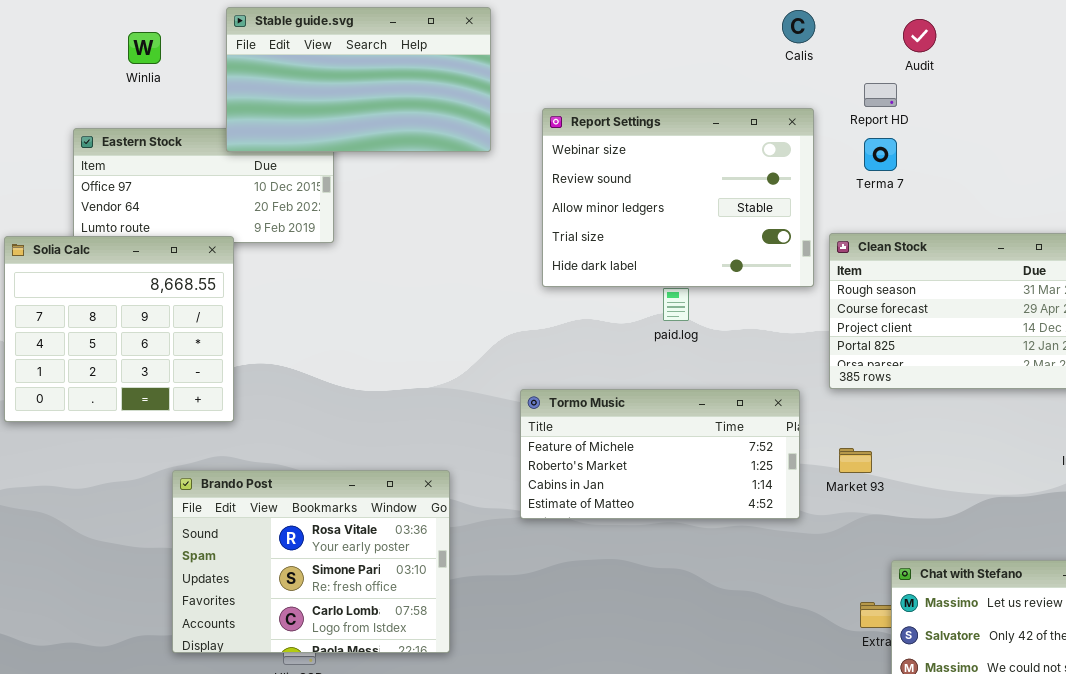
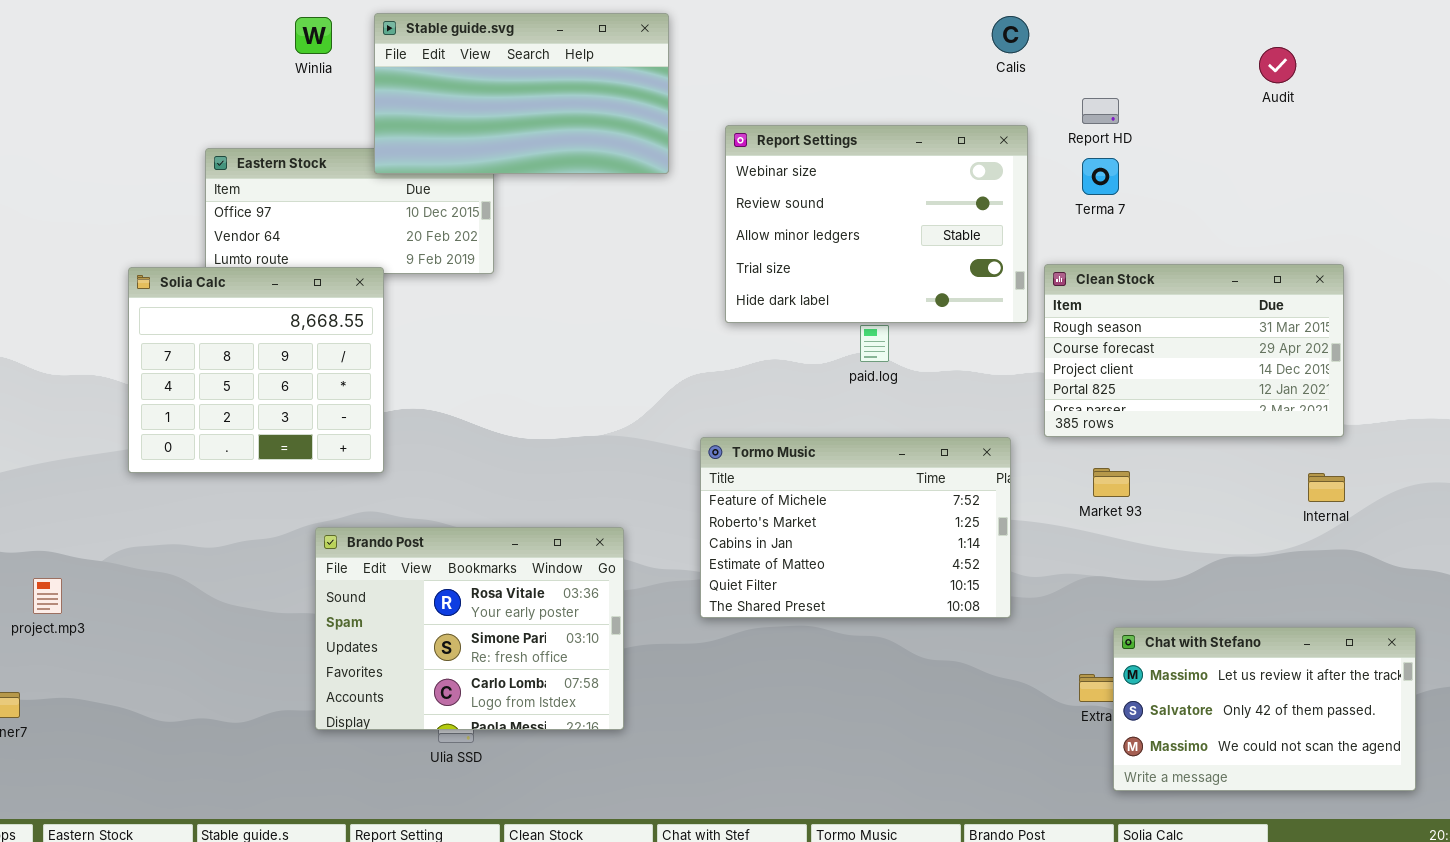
Audit: [903,19,936,52] -> [1259,47,1296,83], moved
Winlia: [128,32,161,64] -> [295,17,332,54], moved
Tormo Music: [520,389,800,519] -> [700,437,1011,618], resized
Market 93: [839,448,872,473] -> [1093,468,1130,497], moved

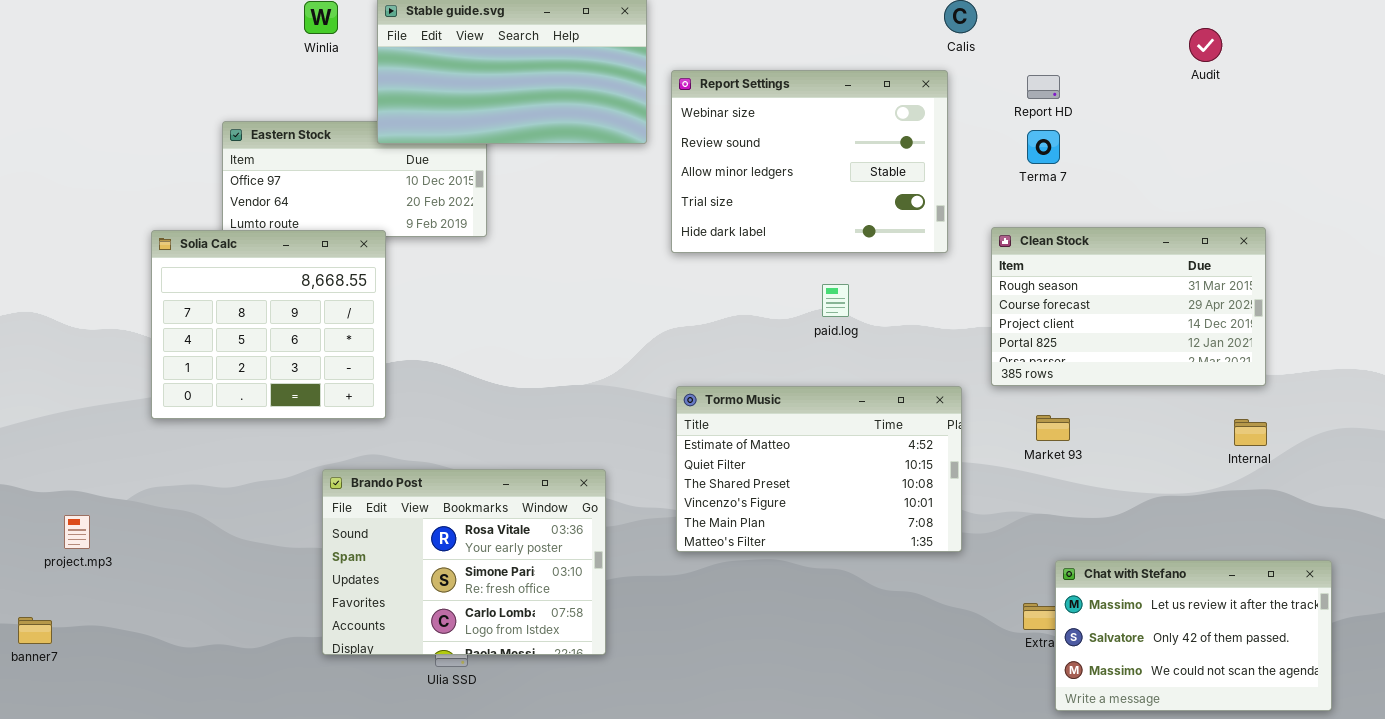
Report Settings: [725,125,1028,323] -> [671,70,948,253], moved
Tormo Music: [700,437,1011,618] -> [676,386,962,552], scrolled down 3 rows

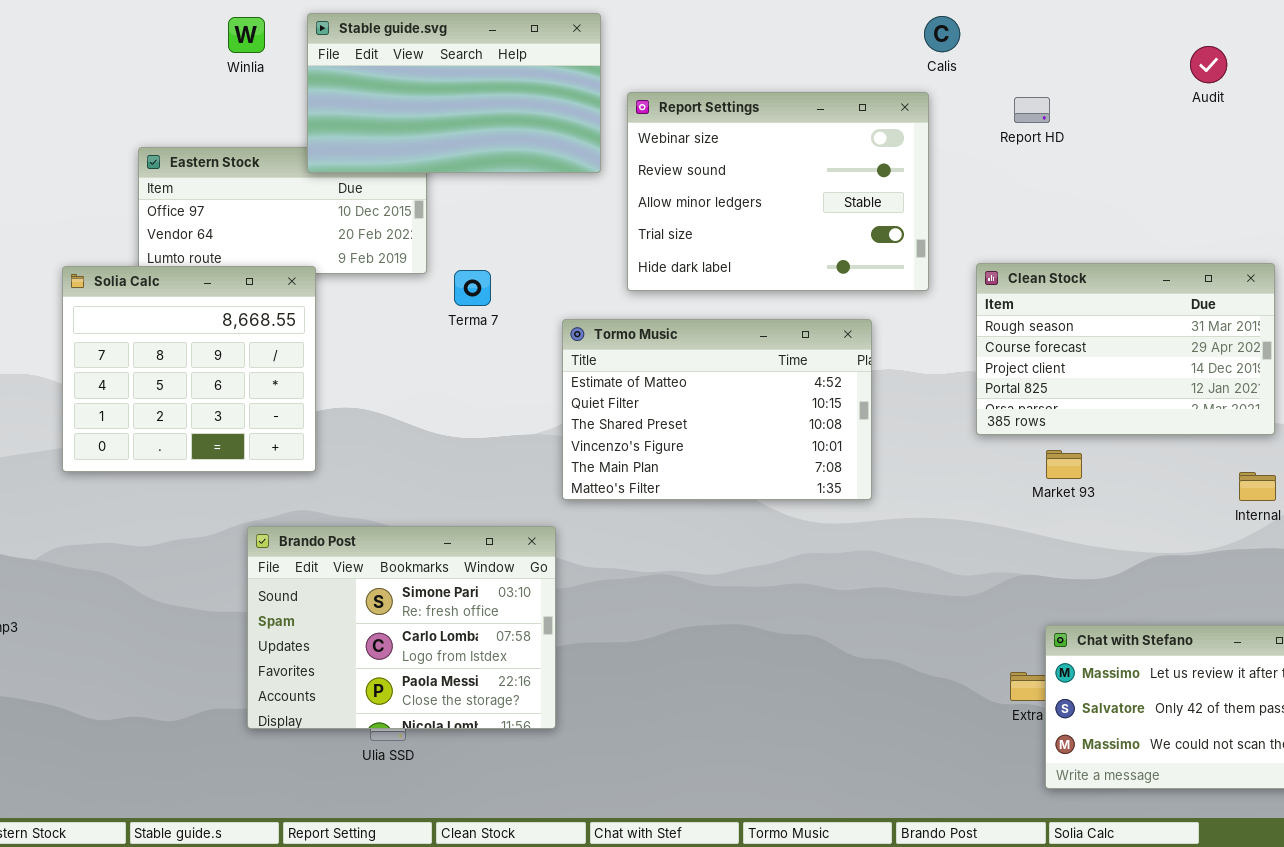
Terma 7: [1027,130,1060,164] -> [454,270,491,306], moved
Tormo Music: [676,386,962,552] -> [562,319,872,500], moved
Market 93: [1036,415,1070,441] -> [1046,450,1082,479], moved
Brando Post: [322,469,606,655] -> [247,526,556,729], scrolled down 1 row

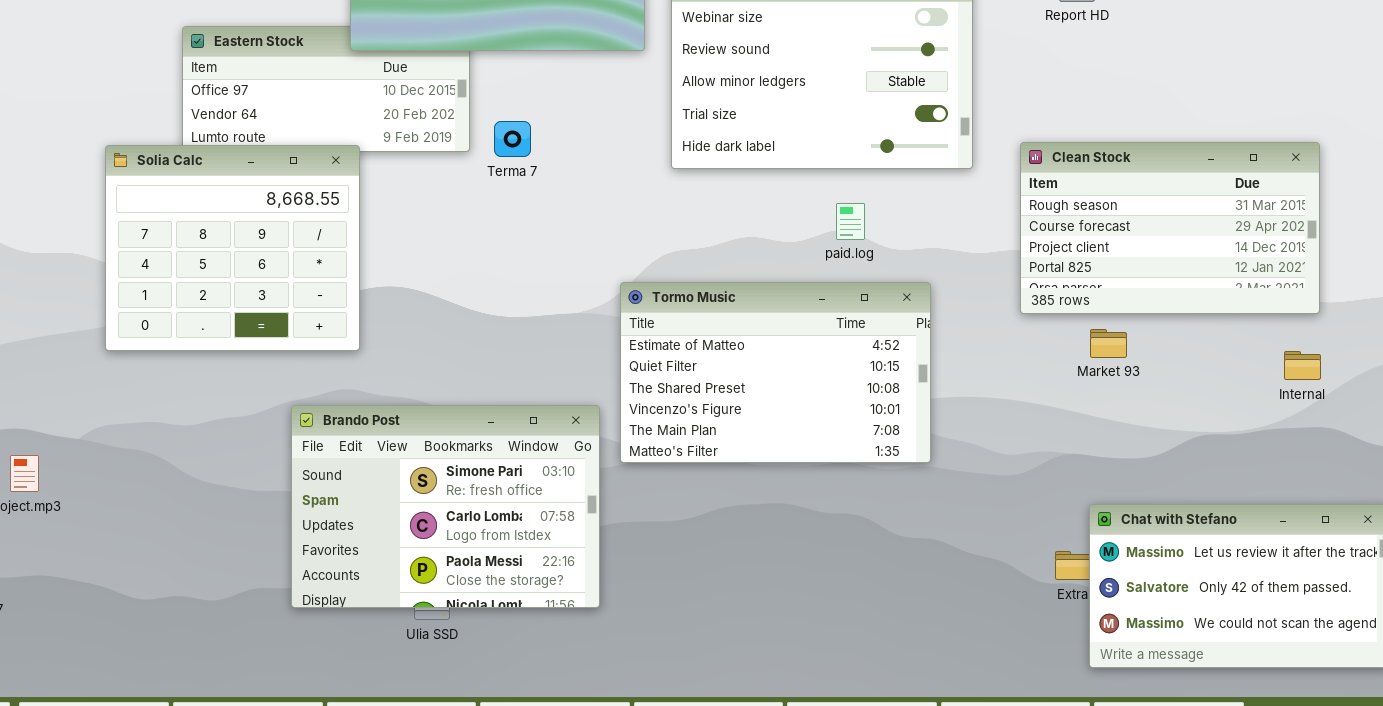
Terma 7: [454,270,491,306] -> [494,121,531,157], moved
Tormo Music: [562,319,872,500] -> [620,282,931,463], moved

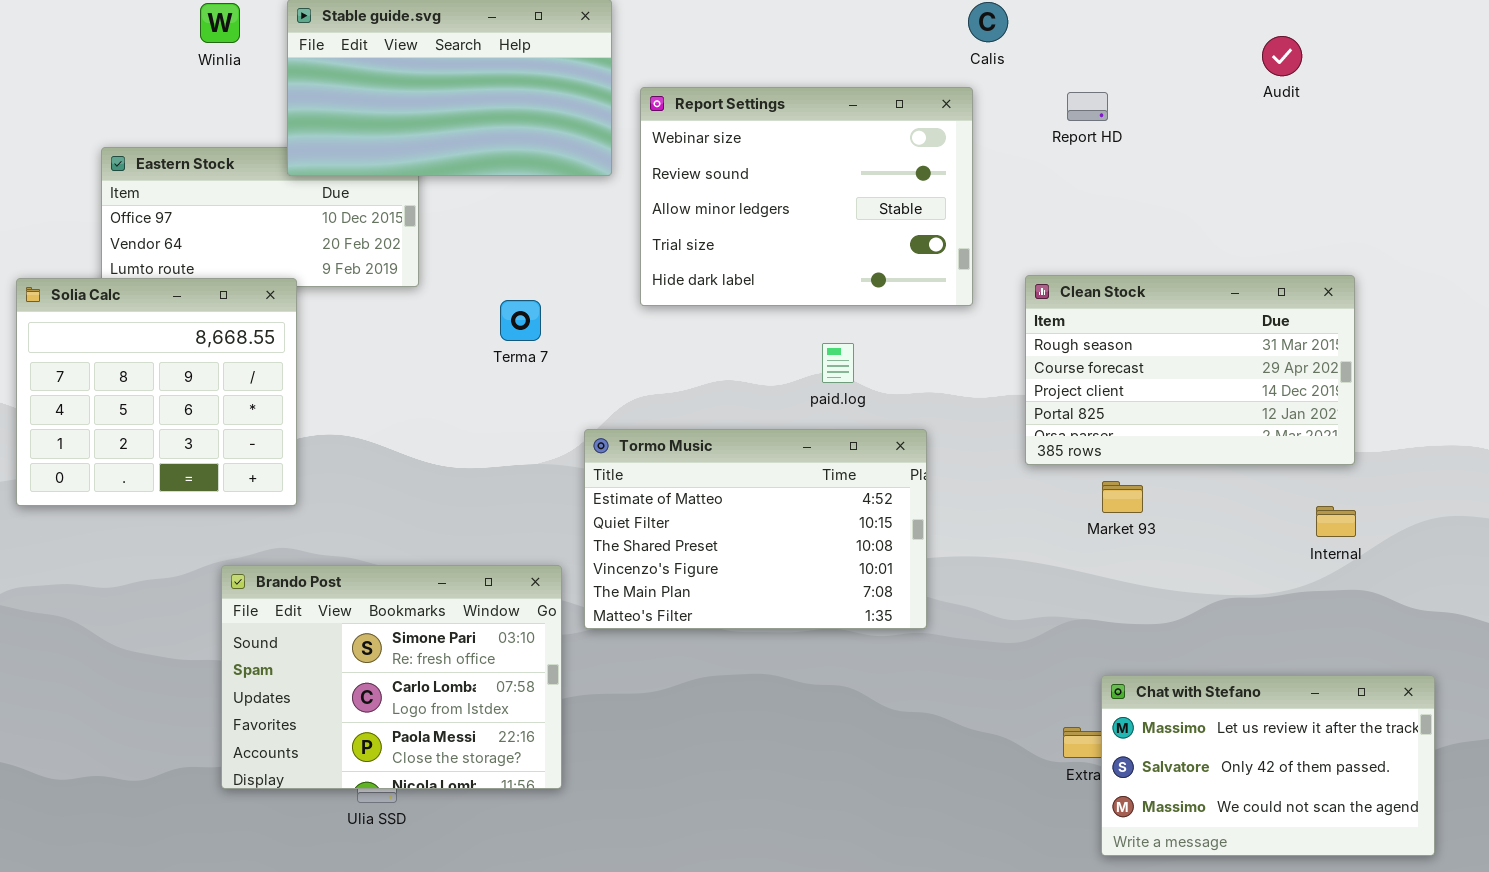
Terma 7: [494,121,531,157] -> [500,300,541,341], moved

